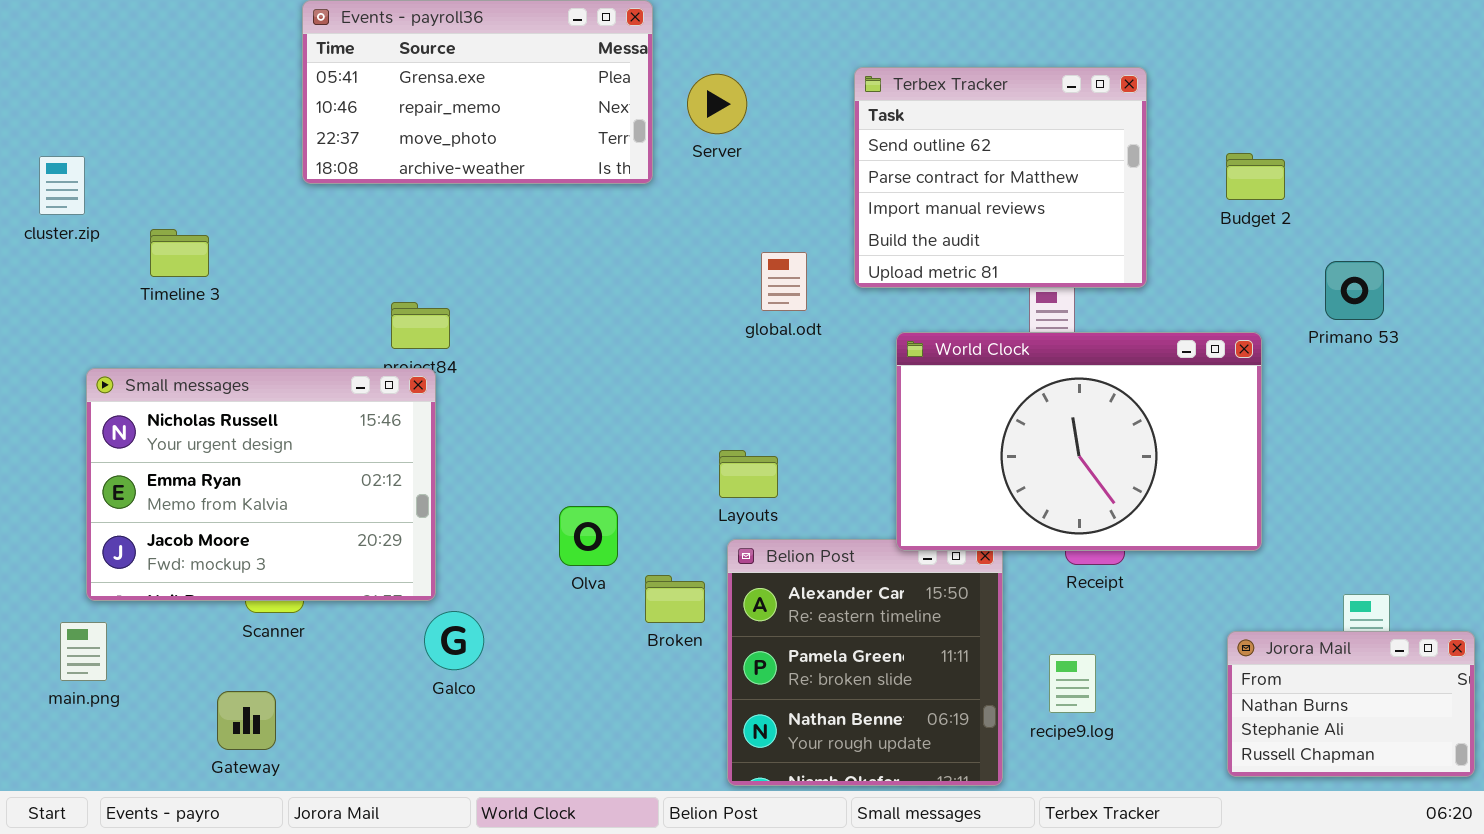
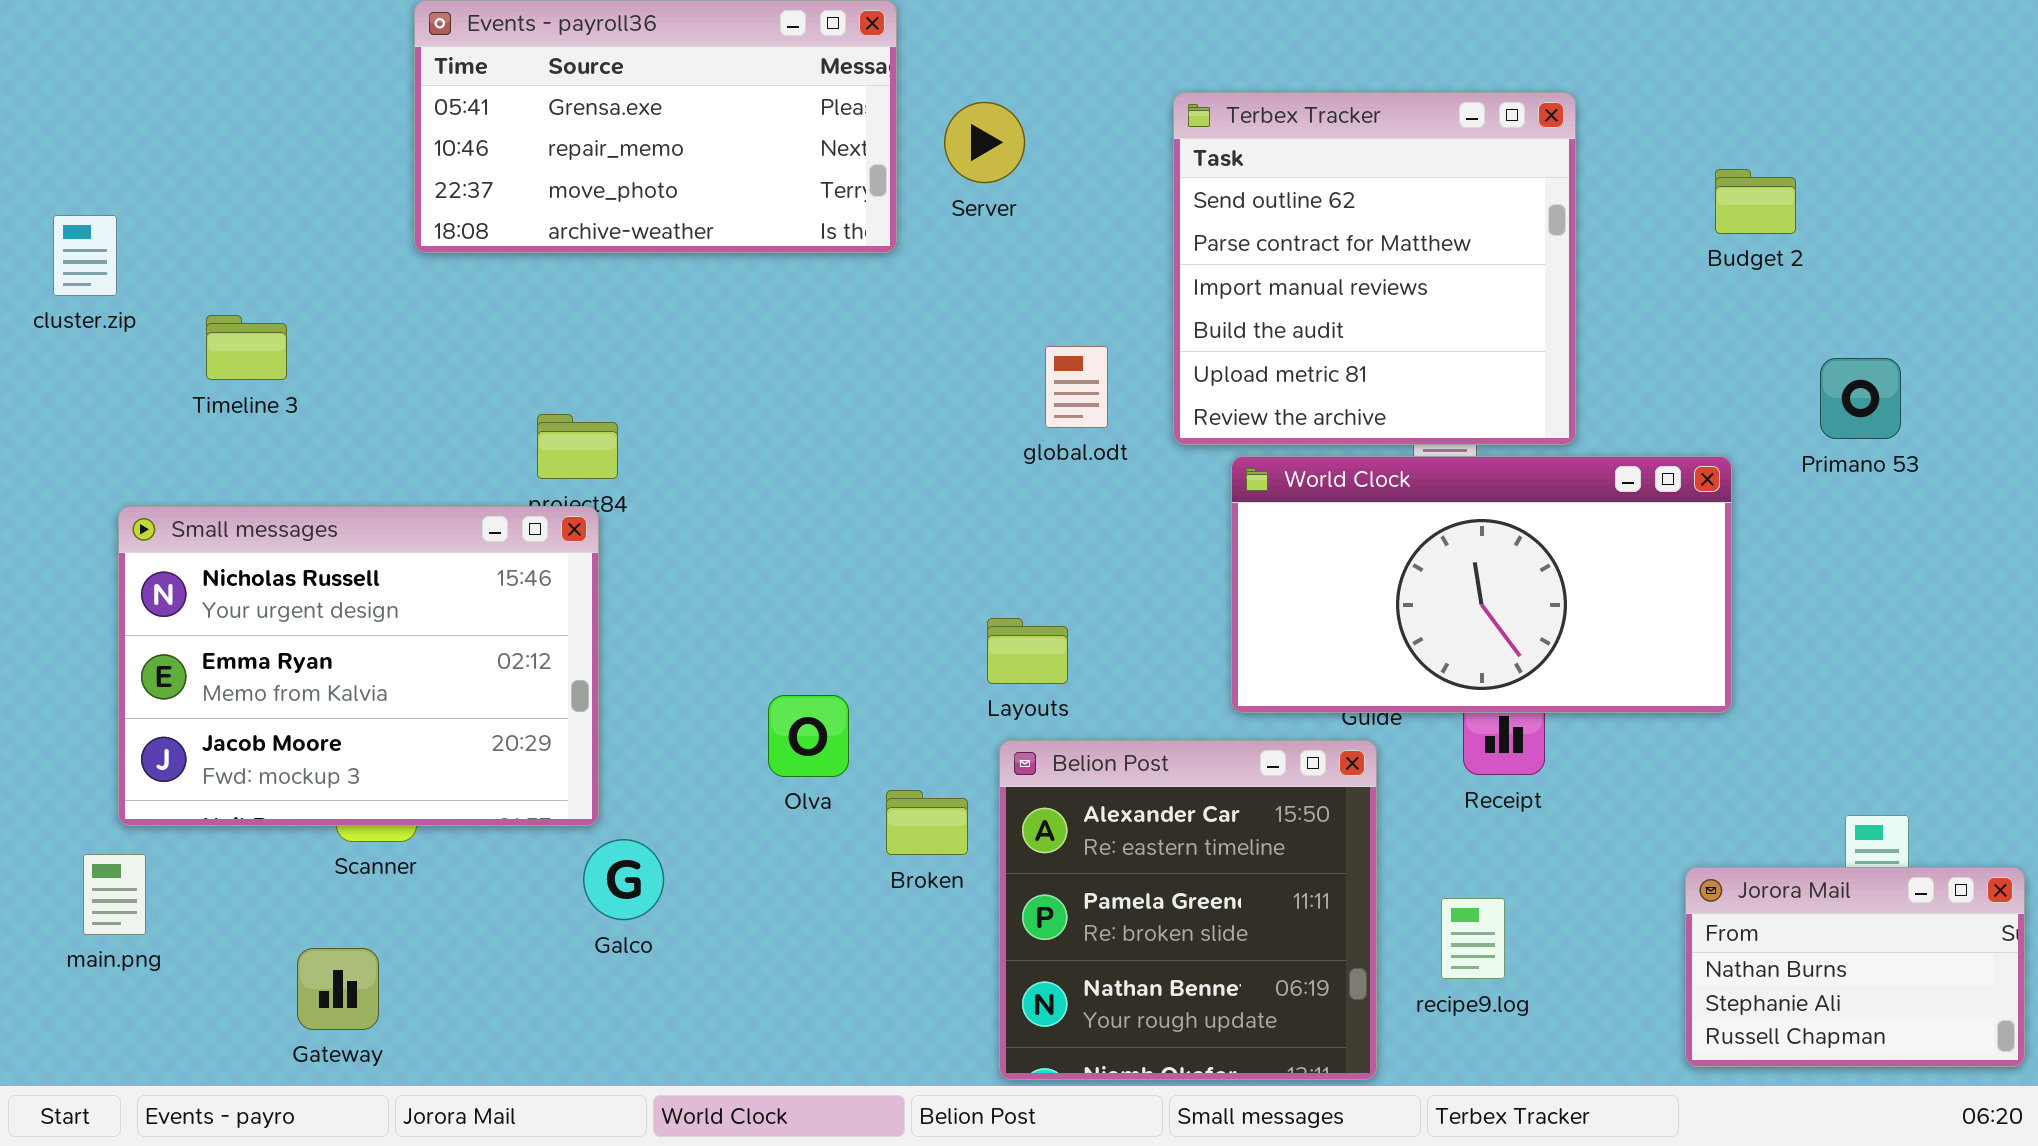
Terbex Tracker: [854,67,1147,288] -> [1173,92,1576,445], resized
Budget 2: [1226,153,1285,200] -> [1715,169,1796,234], moved
World Clock: [896,332,1262,551] -> [1231,456,1732,713], resized

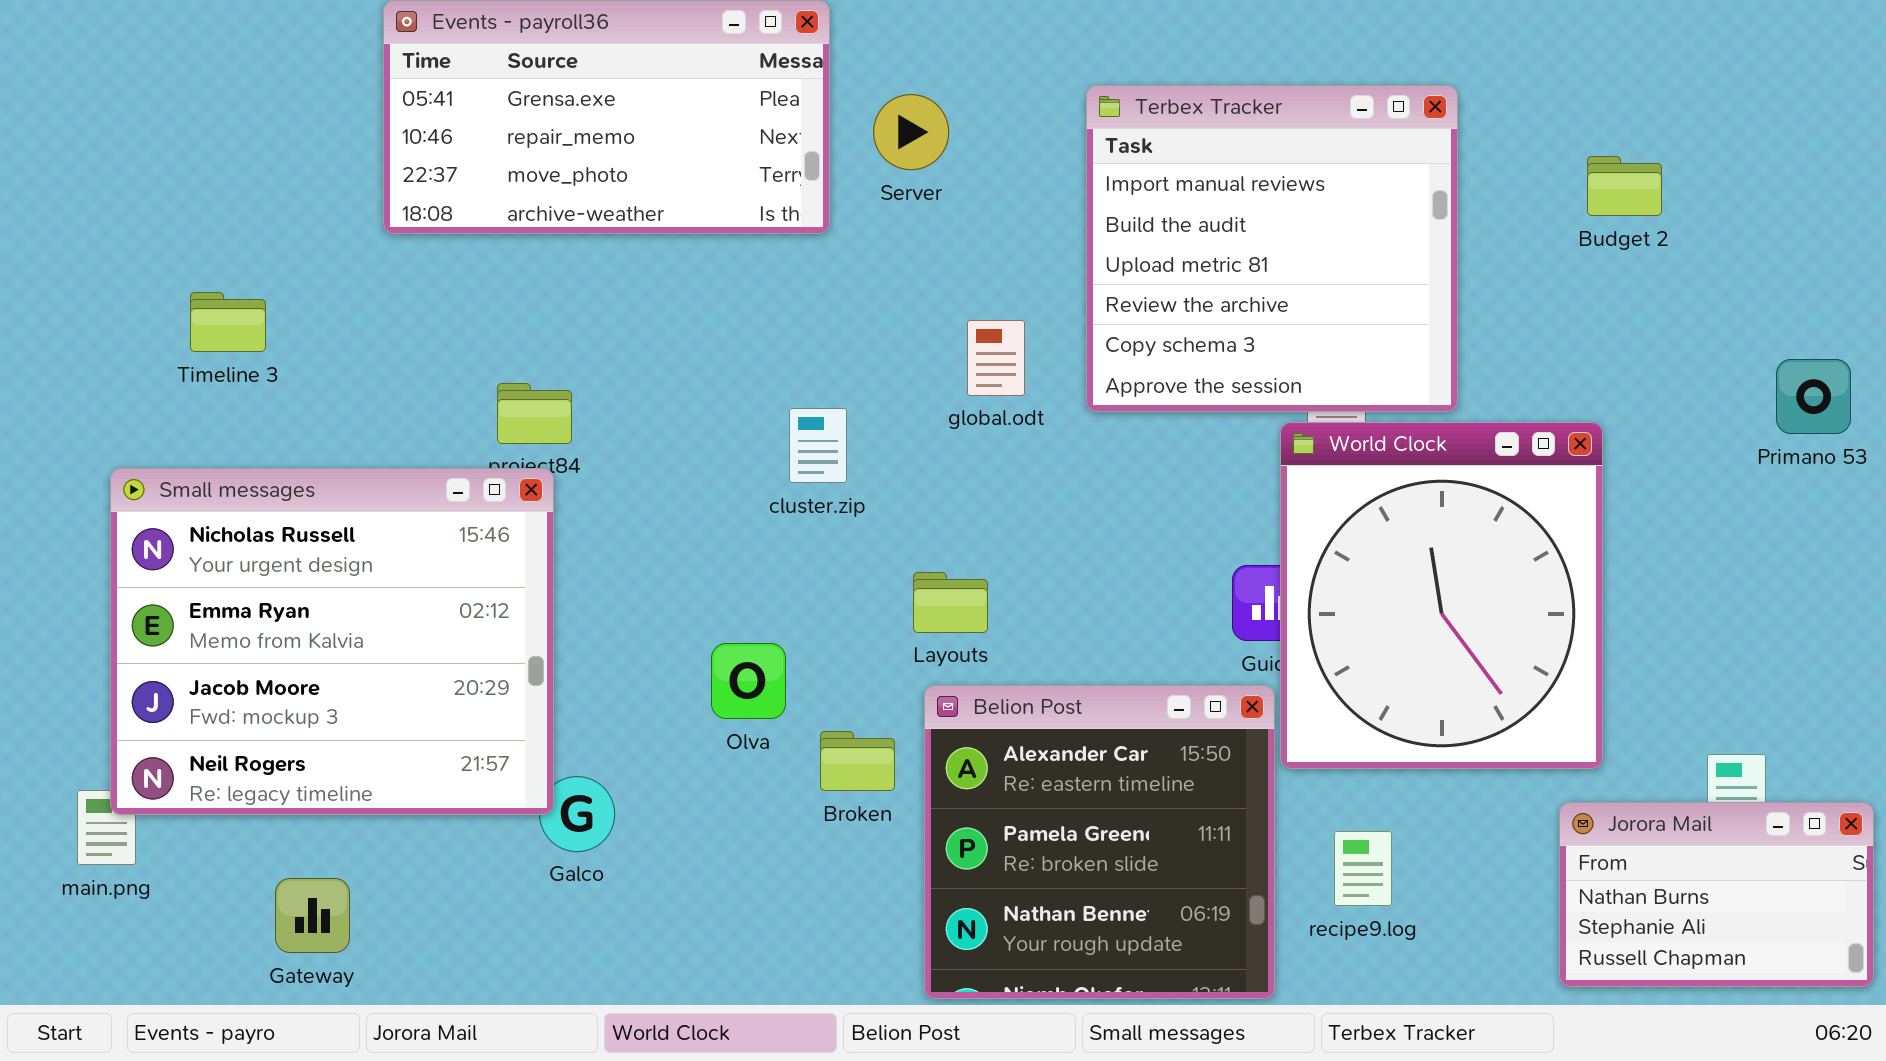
Terbex Tracker: [1173,92,1576,445] -> [1086,85,1458,412], scrolled down 2 rows
cluster.zip: [53,215,117,296] -> [789,408,847,483], moved
Primano 53: [1820,358,1901,439] -> [1776,359,1851,434], moved
World Clock: [1231,456,1732,713] -> [1280,422,1603,769], resized
Small messages: [118,506,599,826] -> [110,468,554,815], resized

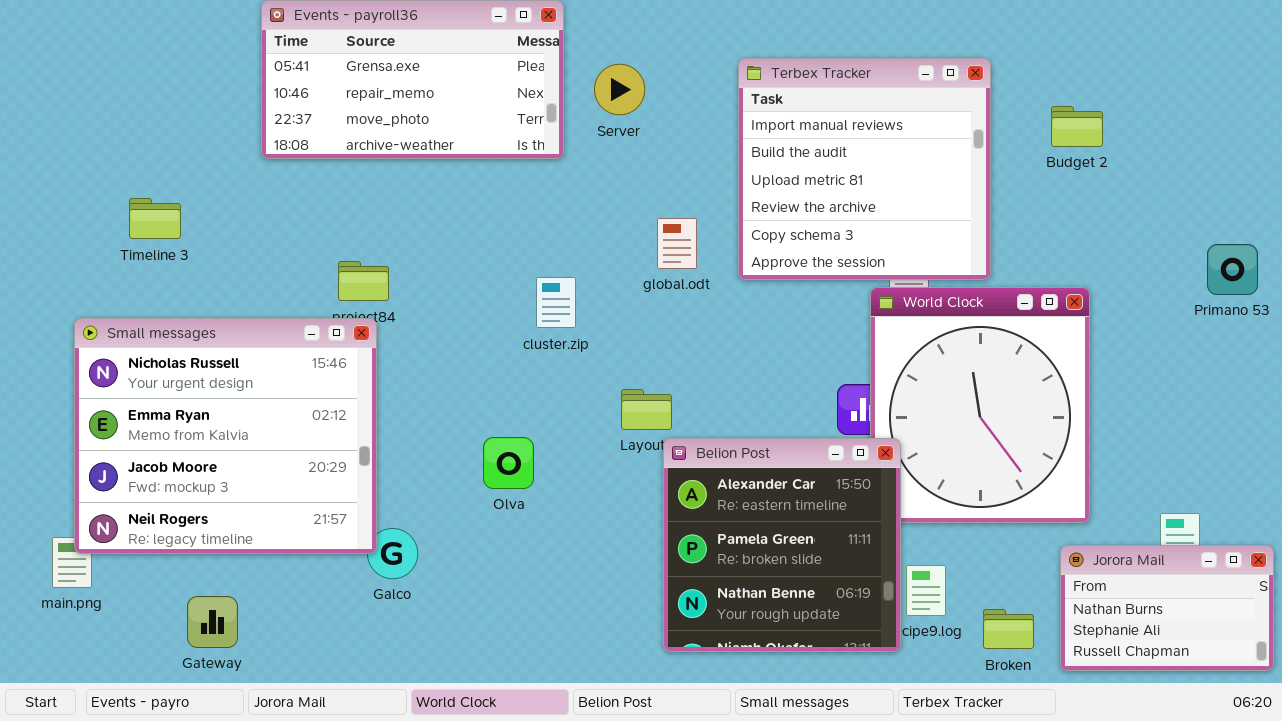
Budget 2: [1587,156,1662,216] -> [1051,106,1103,147], moved
Belion Post: [924,685,1275,999] -> [663,438,901,652], moved
Broken: [820,731,895,791] -> [983,609,1034,649], moved

